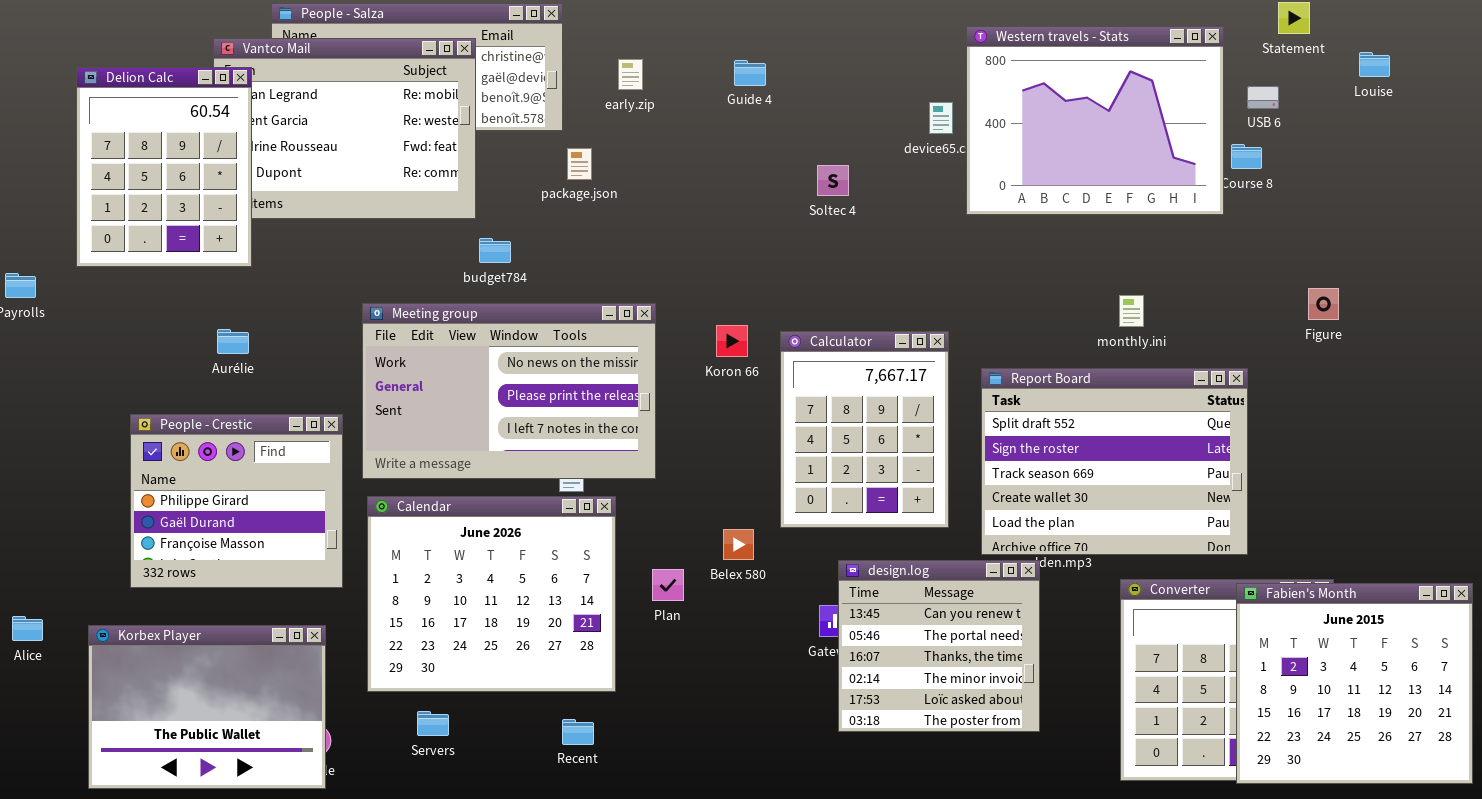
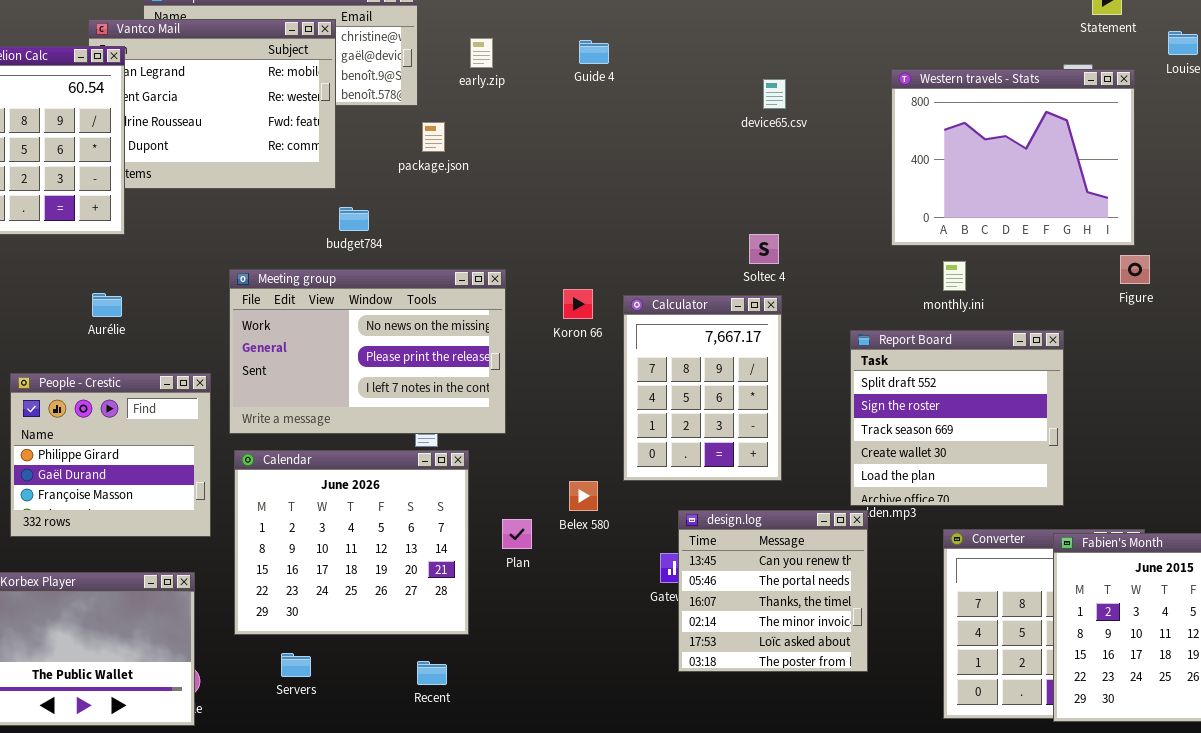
Western travels - Stats: [966,26,1224,215] -> [891,69,1135,246], moved
Soltec 4: [817,165,849,196] -> [749,234,779,264], moved
Report Board: [981,368,1248,555] -> [850,330,1064,506], resized

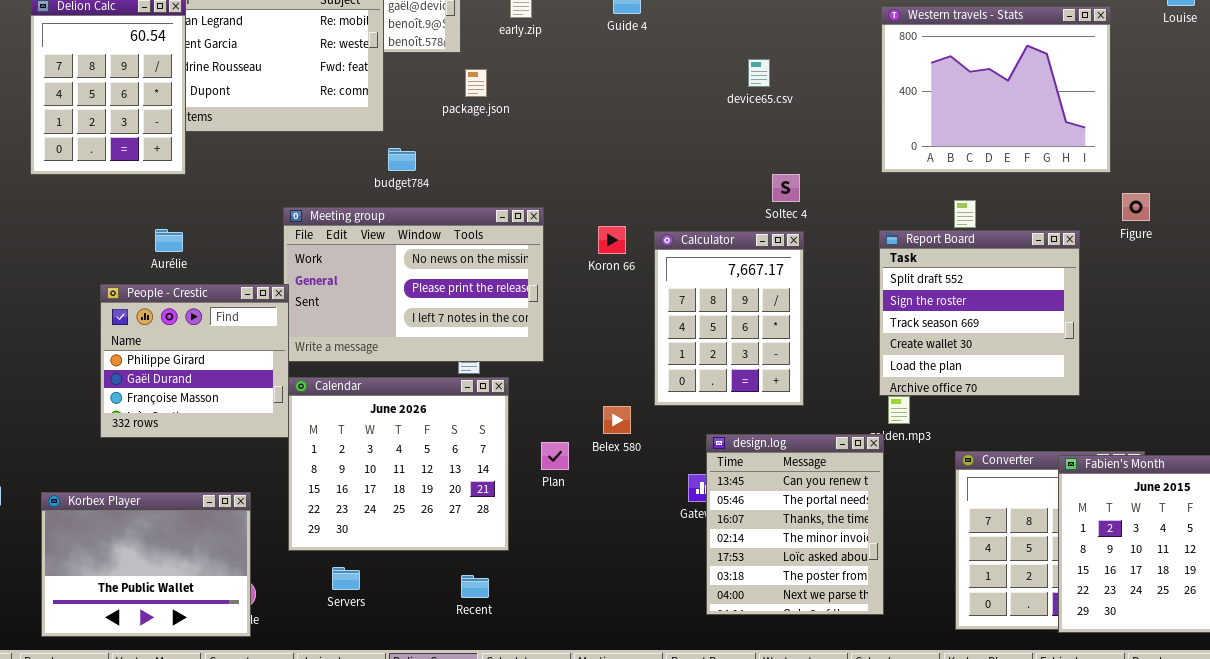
Western travels - Stats: [891,69,1135,246] -> [881,6,1111,173], moved
device65.csv: [763,79,786,109] -> [748,59,770,87], moved
Report Board: [850,330,1064,506] -> [879,230,1080,396], moved
People - Crestic: [10,373,211,537] -> [100,284,289,438], moved
design.log: [678,510,868,672] -> [706,434,884,615], resized

